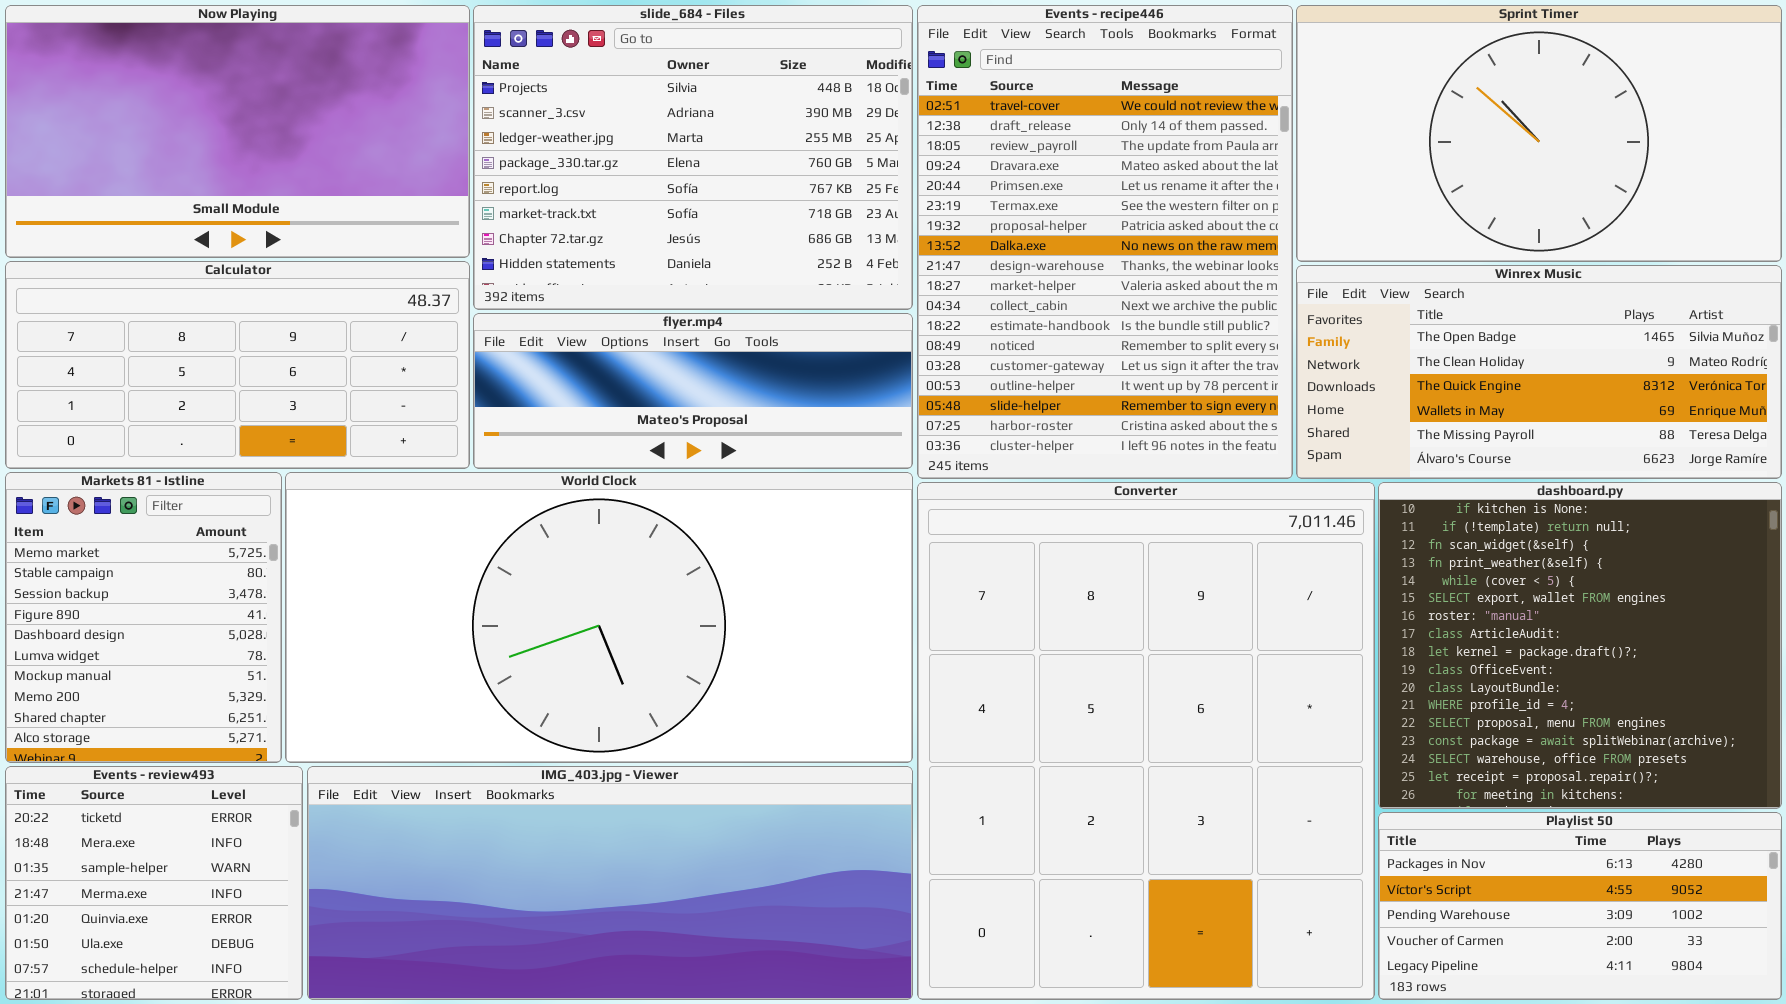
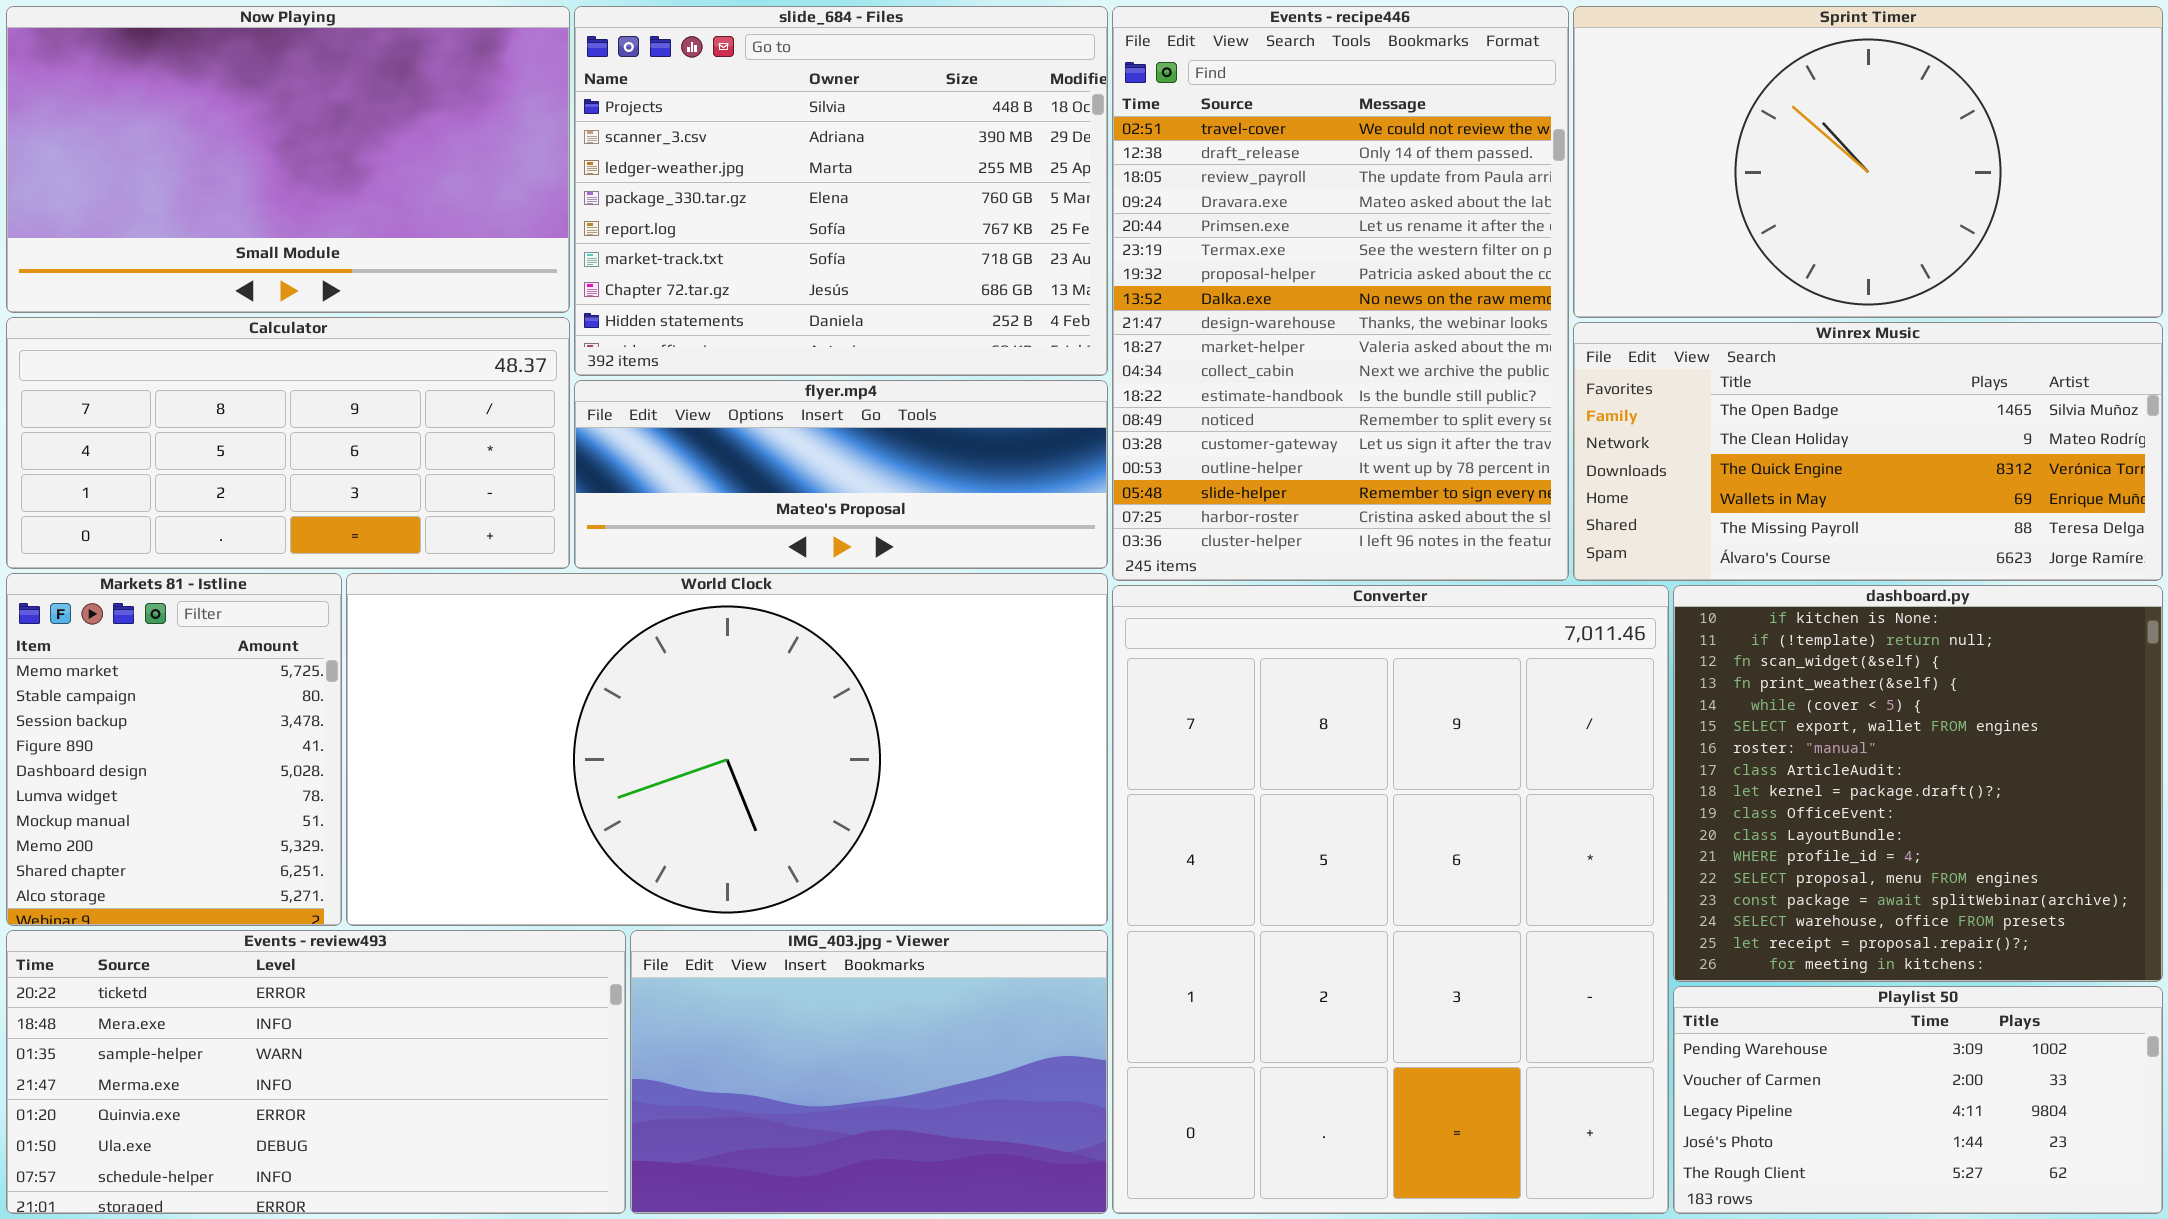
Events - review493: [5,766,303,1000] -> [6,930,626,1214], resized
IMG_403.jpg - Viewer: [307,766,913,1000] -> [630,930,1108,1214], resized
Playlist 50: [1378,812,1782,1000] -> [1673,986,2163,1214], scrolled down 2 rows

